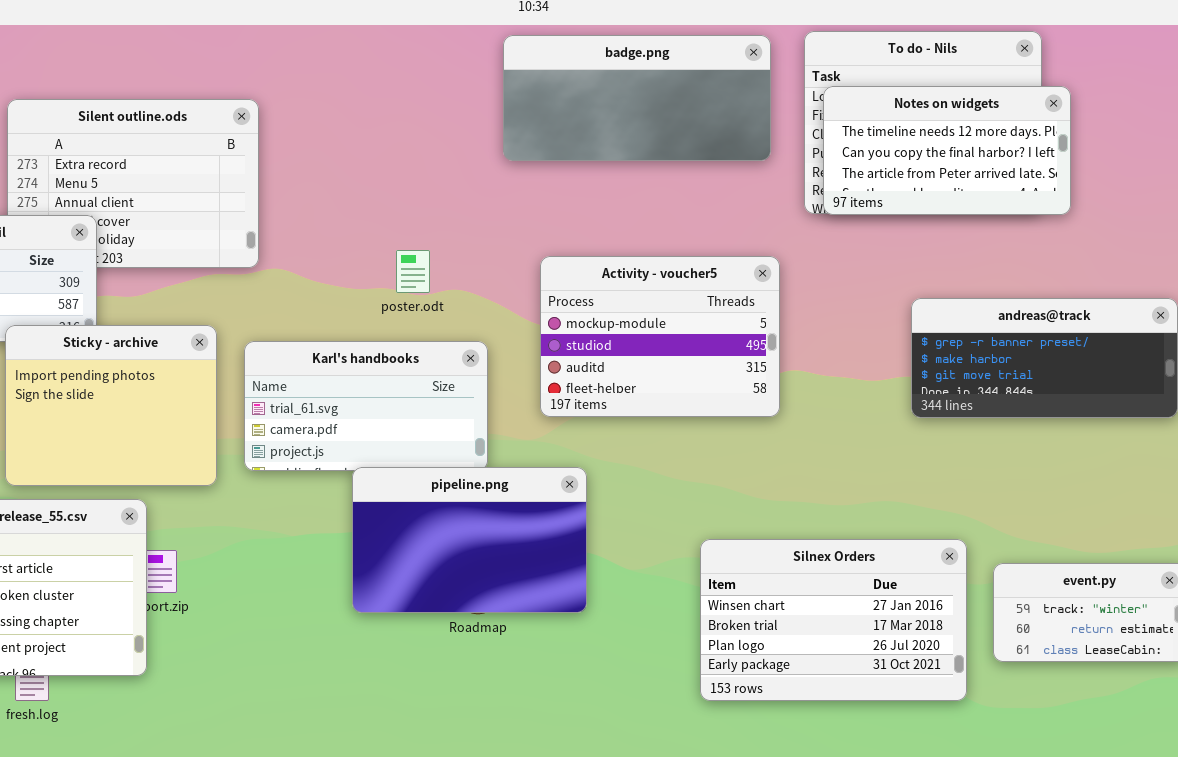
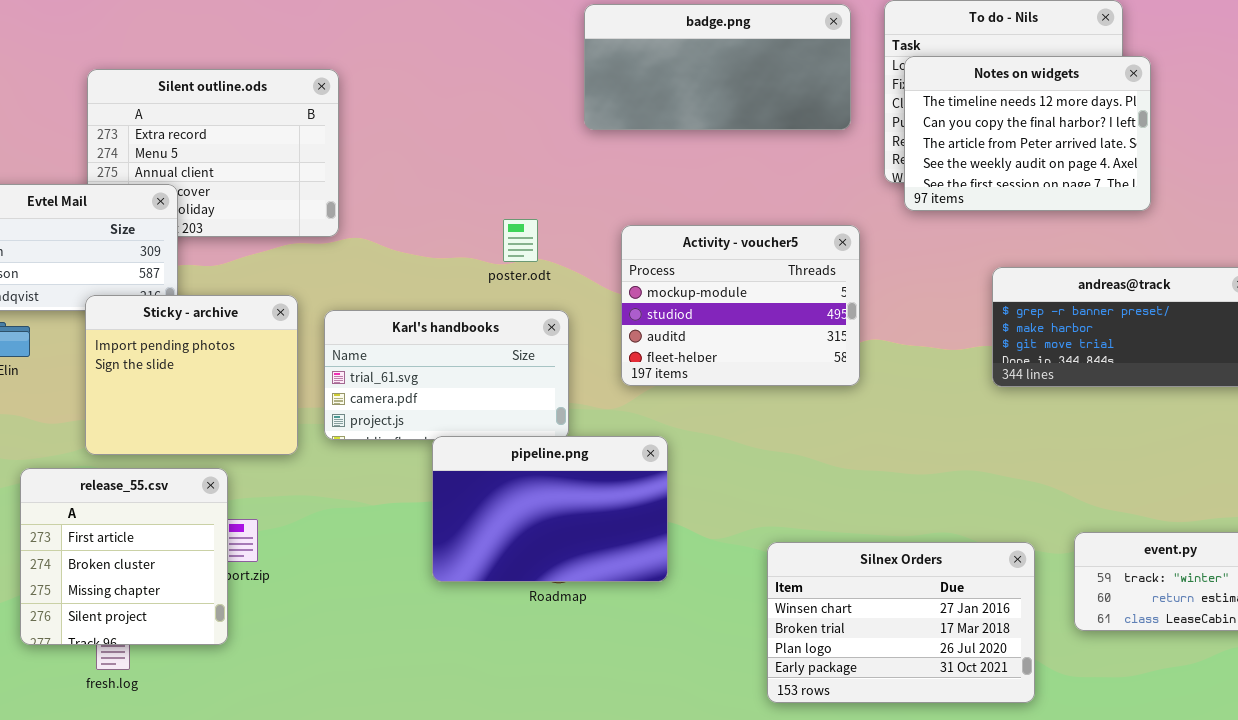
Notes on widgets: [823,86,1071,215] -> [904,56,1151,211], resized
poster.odt: [396,250,430,293] -> [503,219,538,262], moved
Silnex Orders: [700,539,967,701] -> [767,542,1035,703], moved

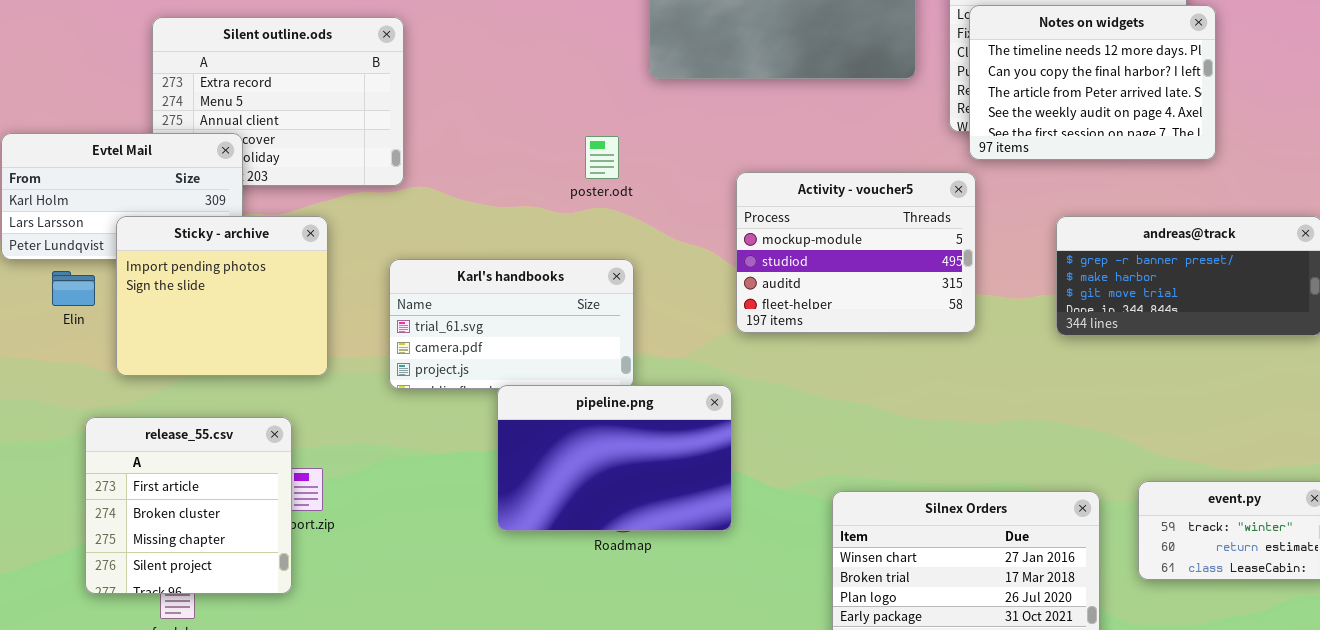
poster.odt: [503,219,538,262] -> [585,136,619,179], moved
Activity - voucher5: [621,225,860,386] -> [736,172,976,333], moved
Sticky - archive: [85,295,298,455] -> [116,216,328,376], moved

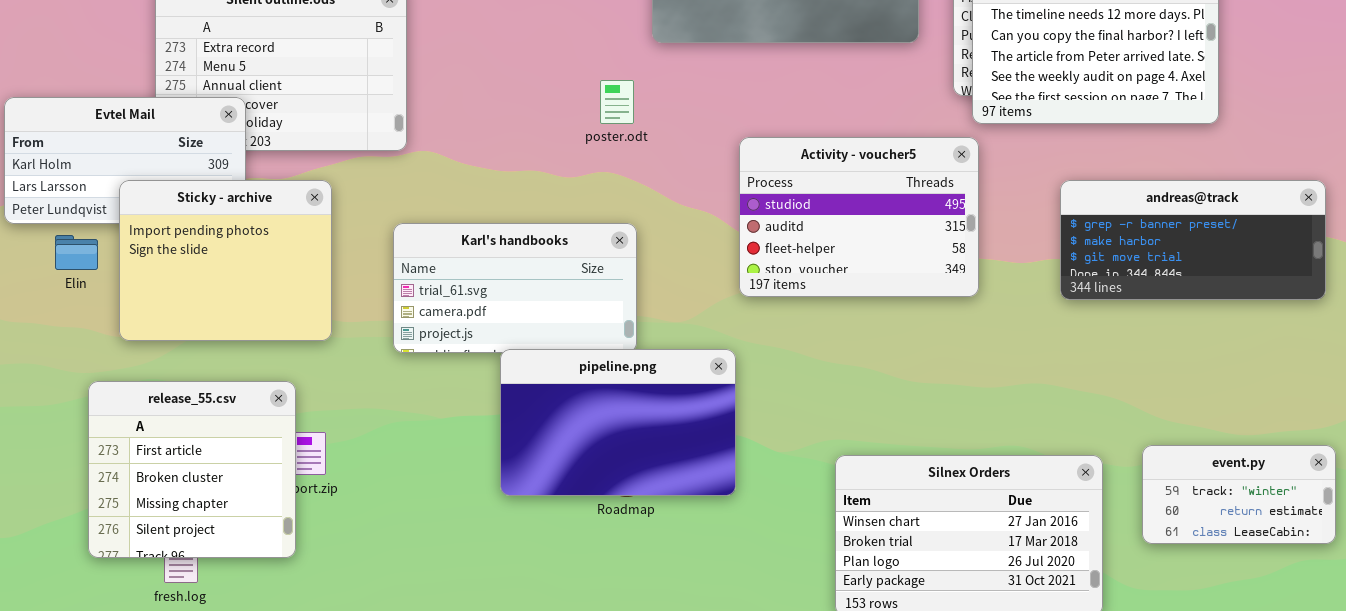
poster.odt: [585,136,619,179] -> [600,80,634,124], moved
Activity - voucher5: [736,172,976,333] -> [739,137,979,297], scrolled down 1 row

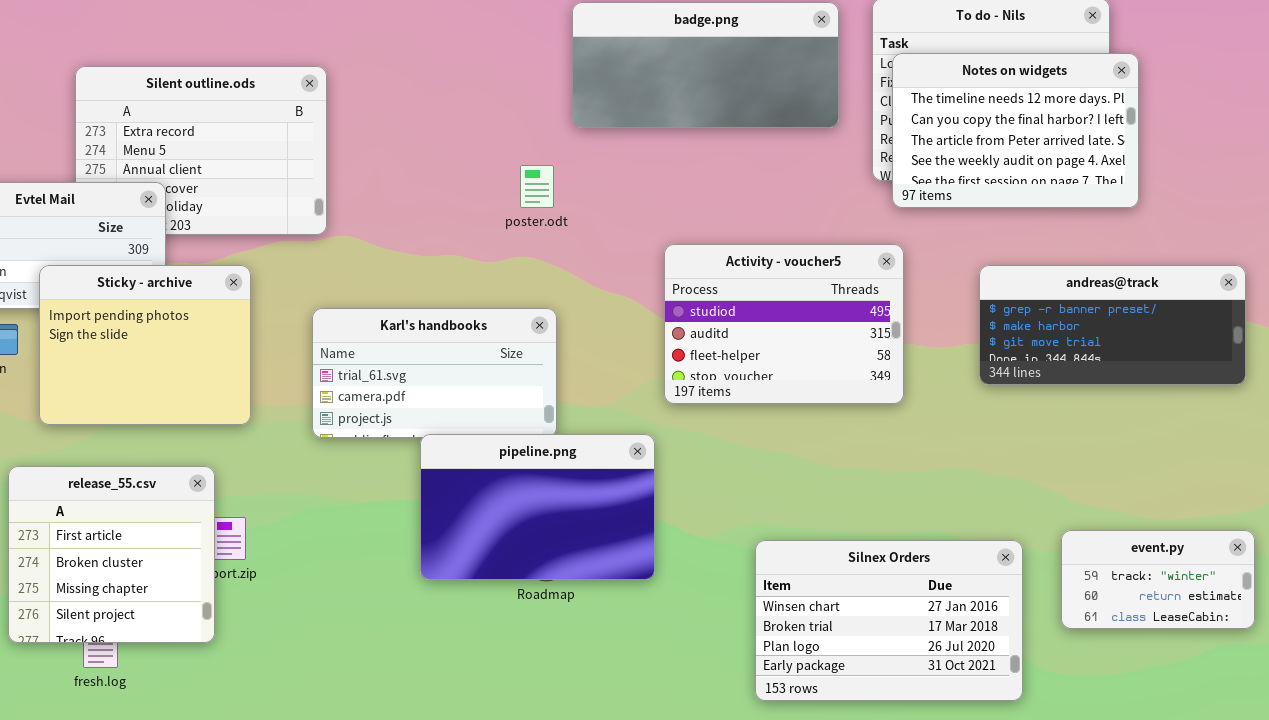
Activity - voucher5: [739,137,979,297] -> [664,244,904,404], moved

